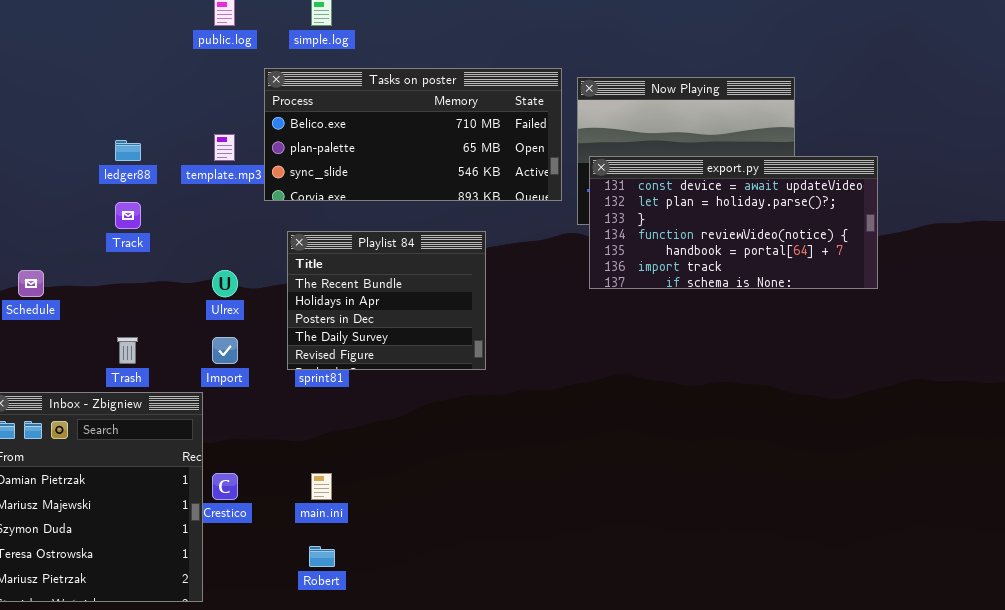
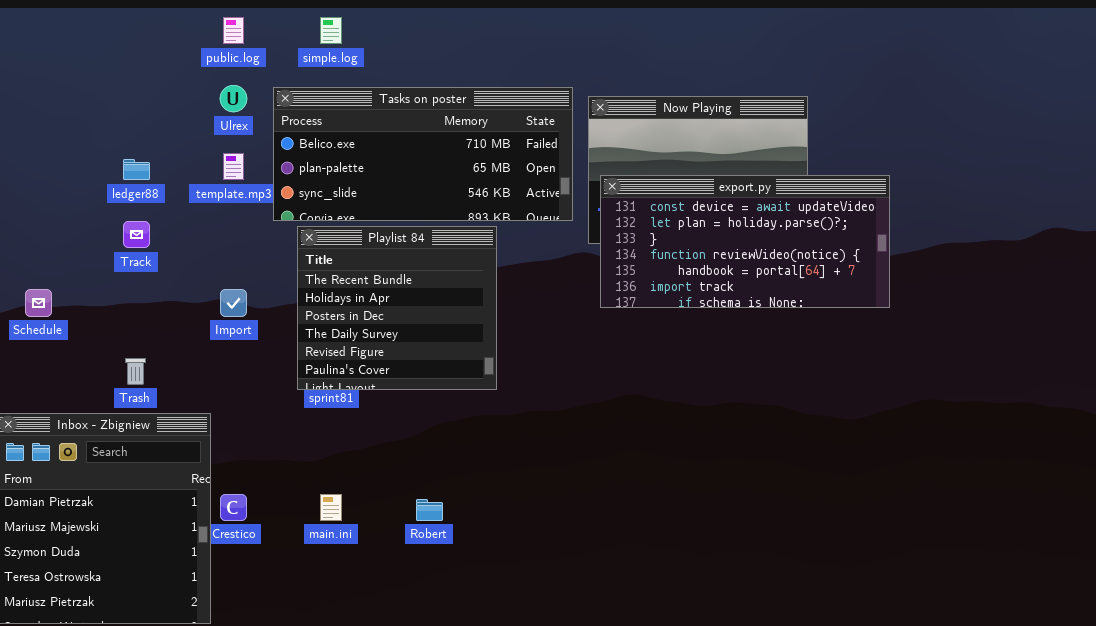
Playlist 84: [287,231,486,370] -> [297,226,497,390], resized
Ulrex: [212,270,238,297] -> [220,85,247,112], moved
Import: [212,337,238,364] -> [220,289,247,317], moved
Robert: [309,546,335,567] -> [416,499,443,521], moved

